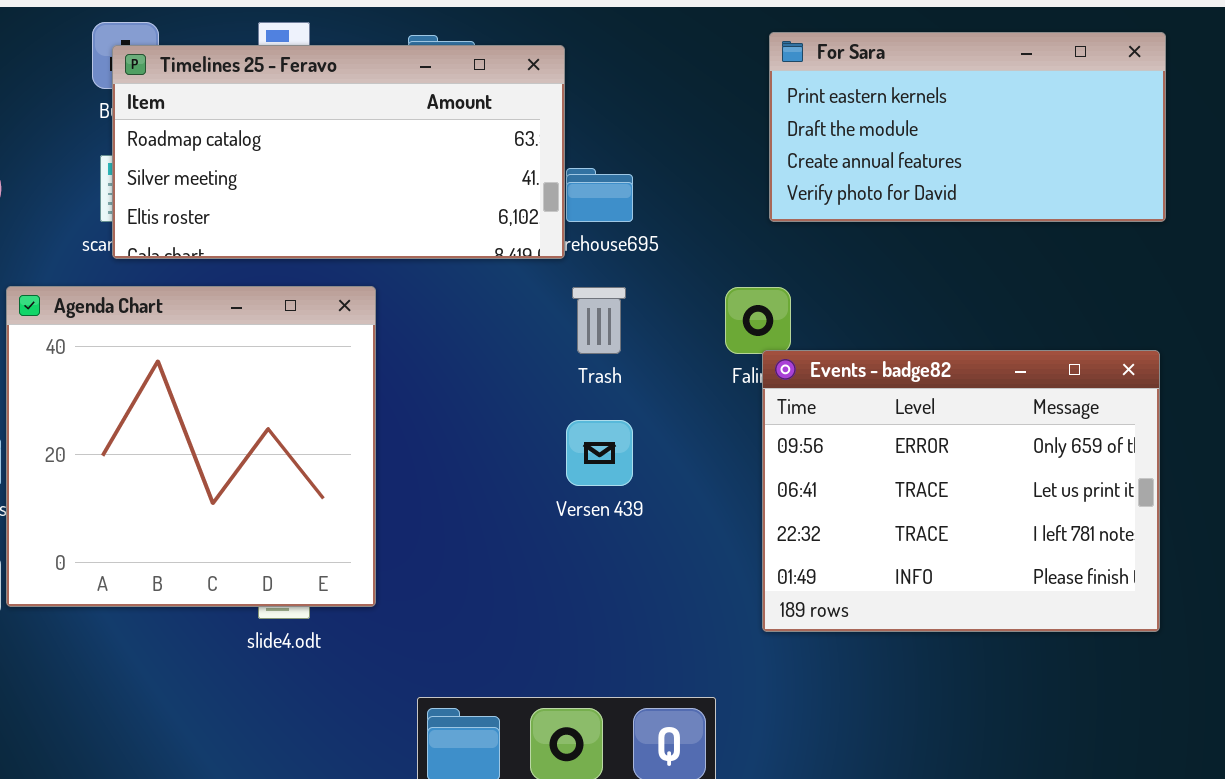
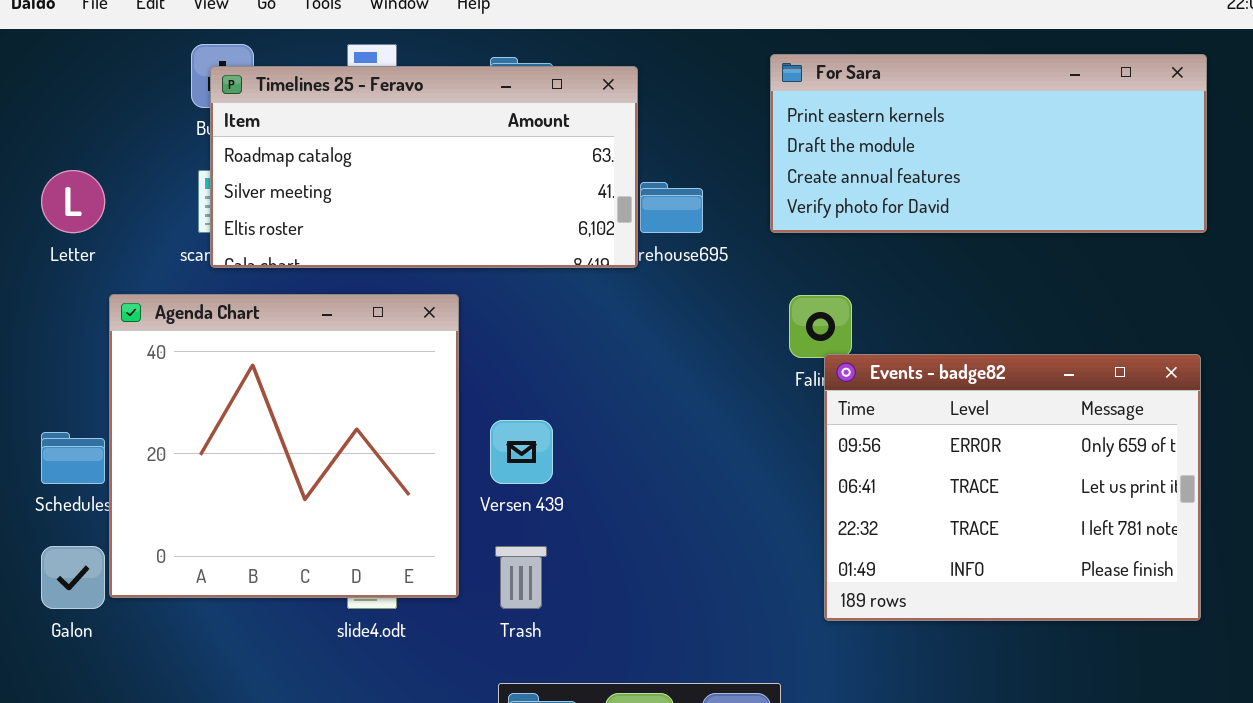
For Sara: [769,32,1166,222] -> [770,54,1207,233], resized
Trash: [572,287,626,354] -> [495,546,547,609], moved
Versen 439: [566,420,633,486] -> [490,420,553,484], moved

